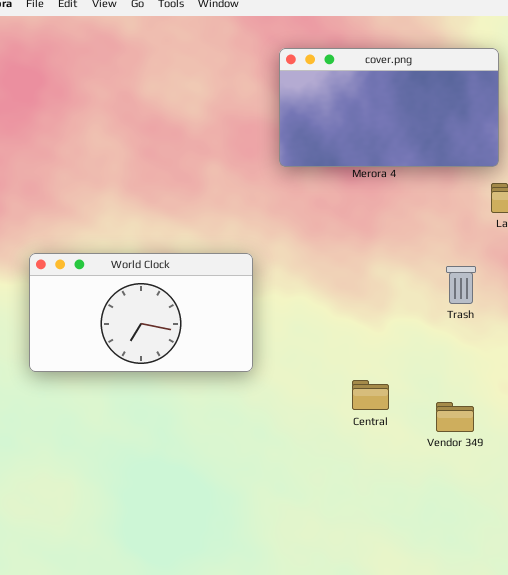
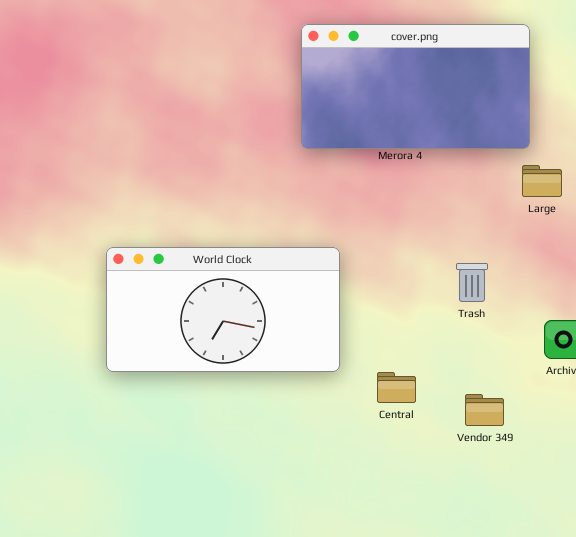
World Clock: [29,253,253,372] -> [106,247,340,372], moved
Trash: [446,266,476,304] -> [456,263,488,302], moved

